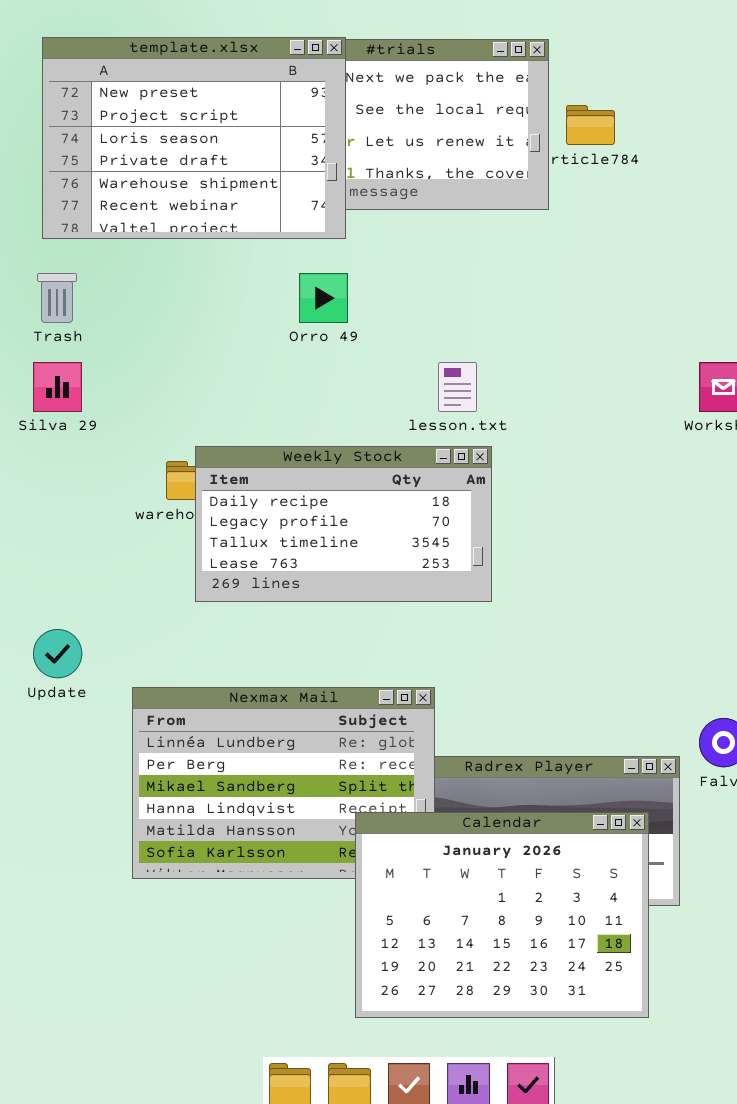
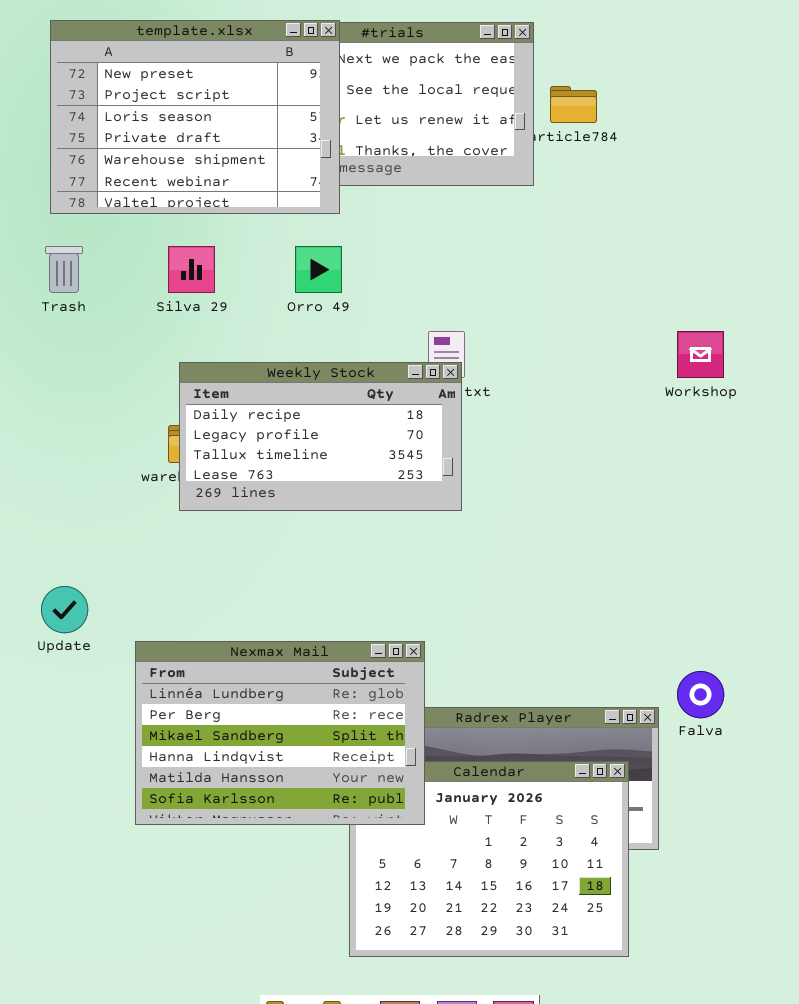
Silva 29: [33,362,82,412] -> [168,246,215,293], moved
Weekly Stock: [195,446,492,602] -> [179,362,462,511], moved
Nexmax Mail: [132,687,435,879] -> [135,641,425,825], raised

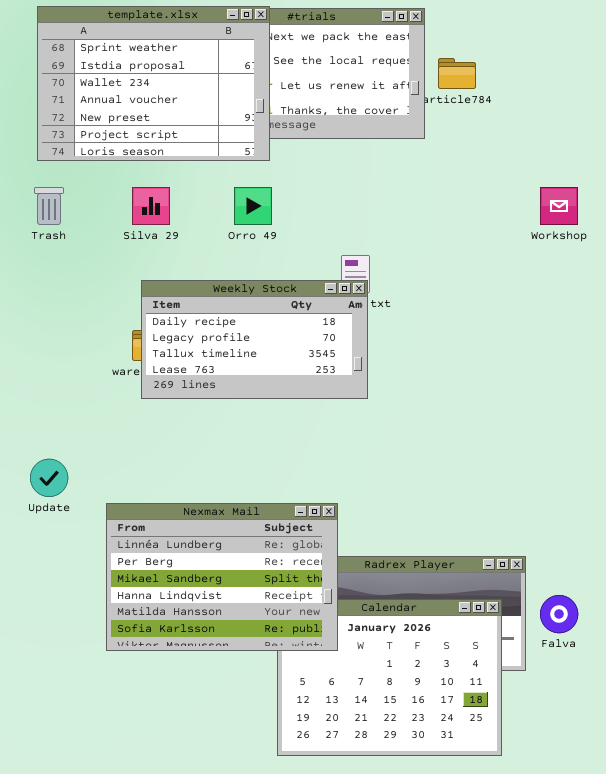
template.xlsx: [50,20,340,214] -> [37,6,270,161], scrolled up 4 rows
Workshop: [677,331,724,378] -> [540,187,578,225], moved
Falva: [677,671,724,718] -> [540,595,578,633], moved

